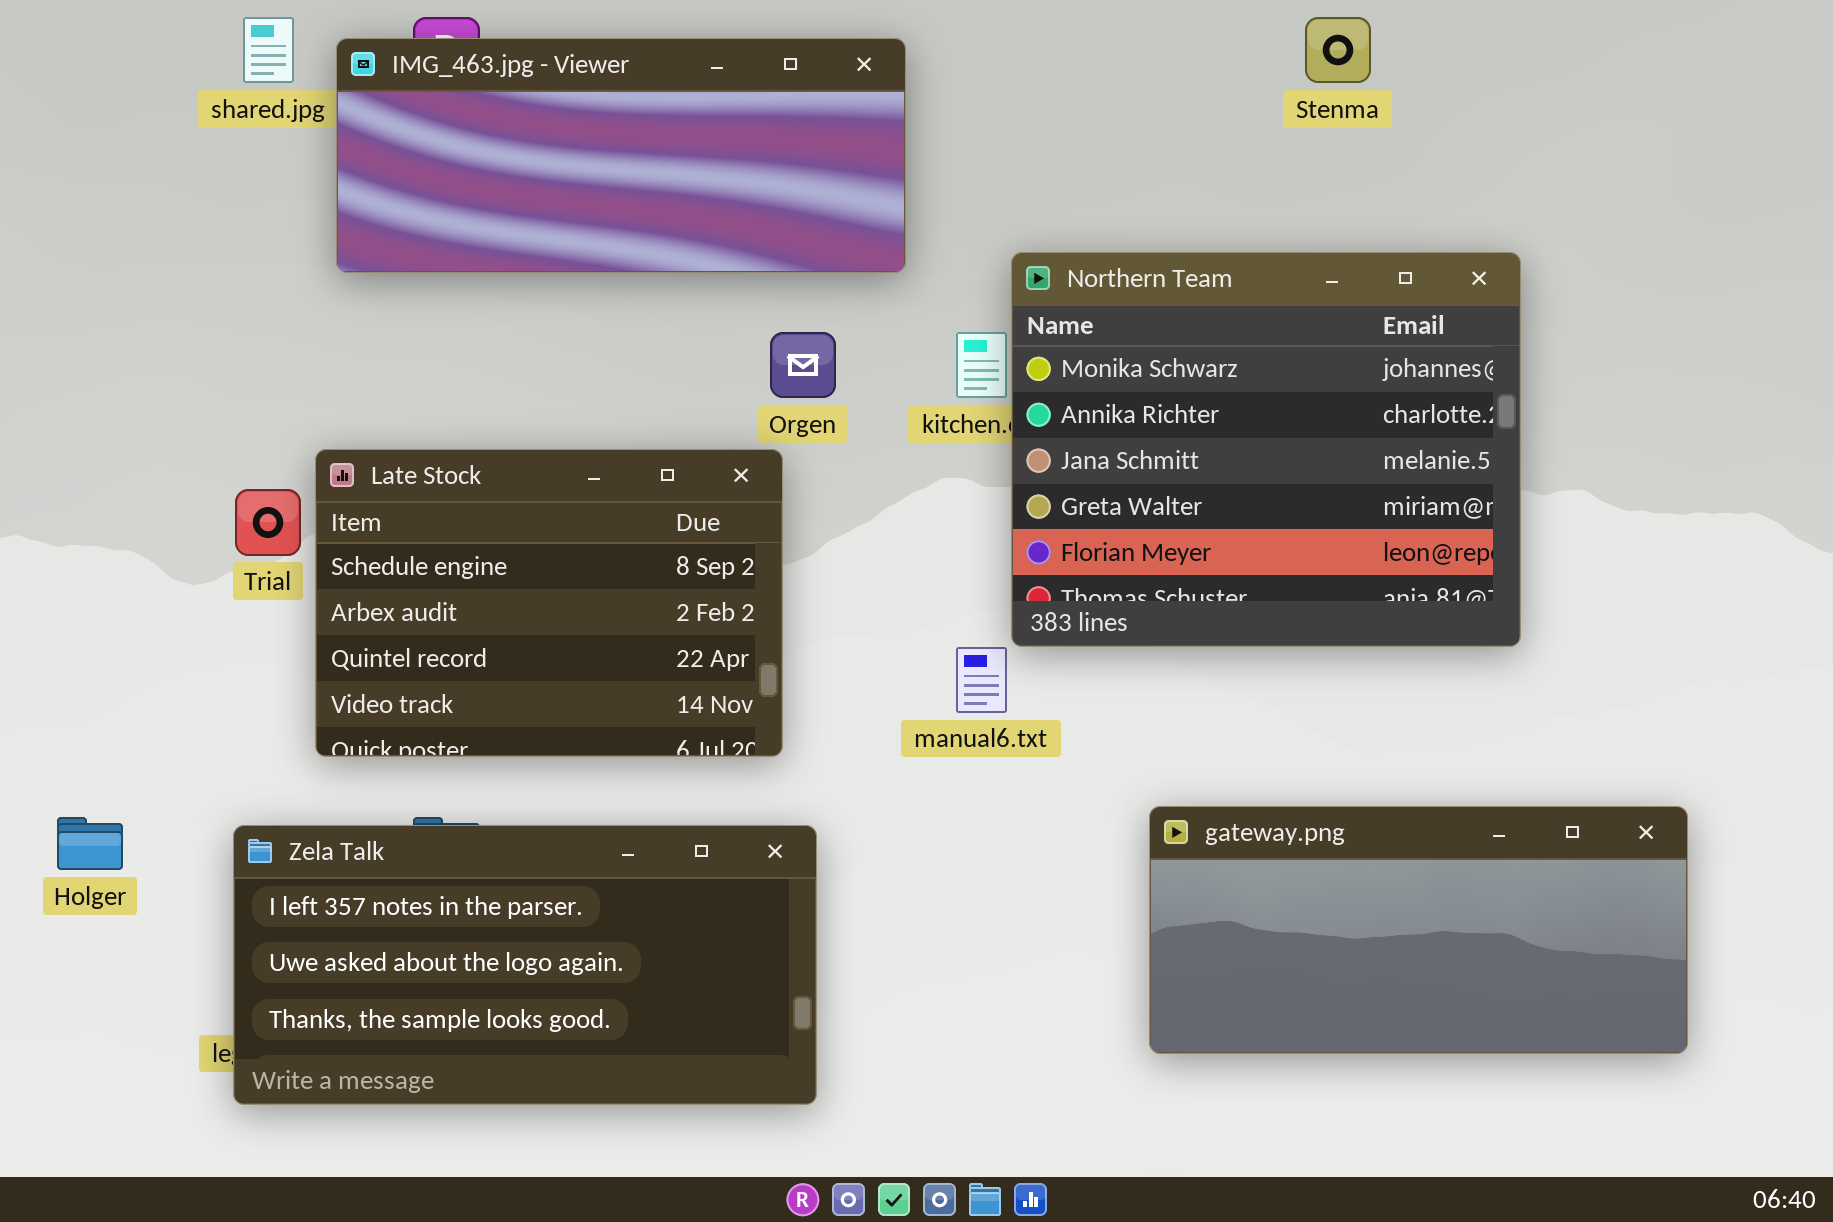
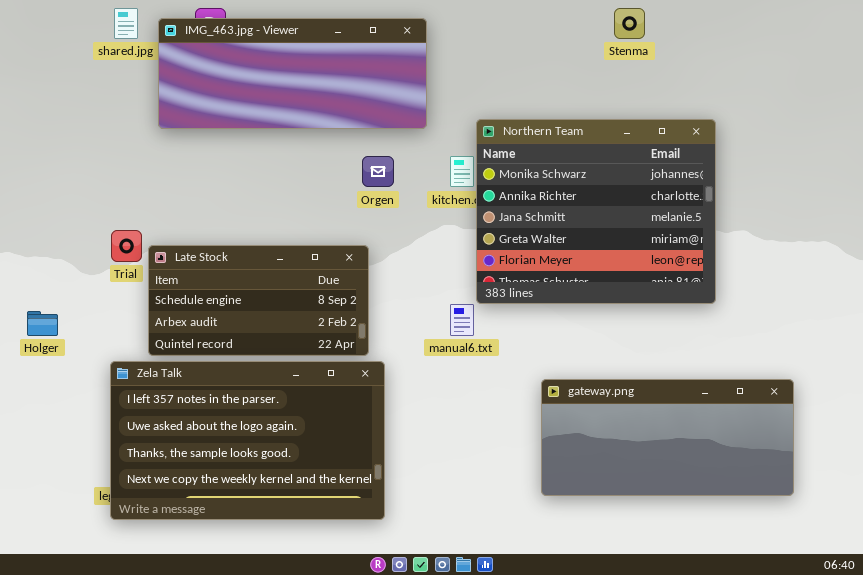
Late Stock: [315,449,783,757] -> [148,245,369,356], resized
Holger: [57,817,123,870] -> [27,311,58,336], moved
Zela Talk: [233,825,817,1105] -> [110,361,385,520], resized

